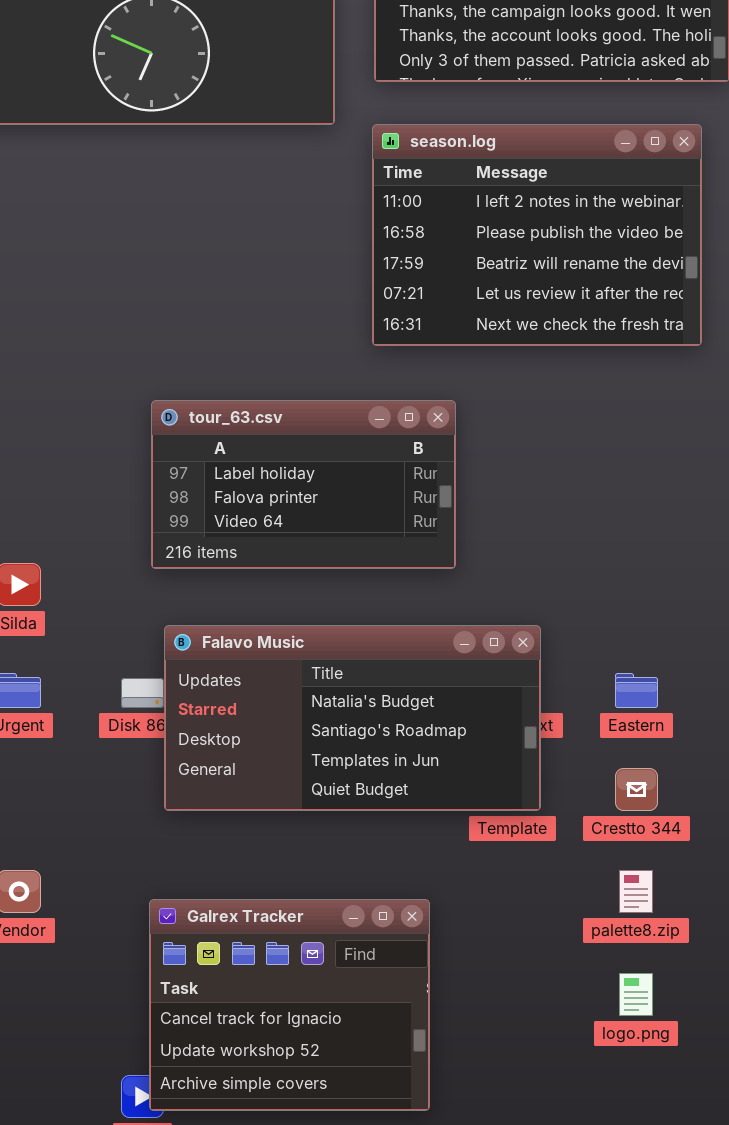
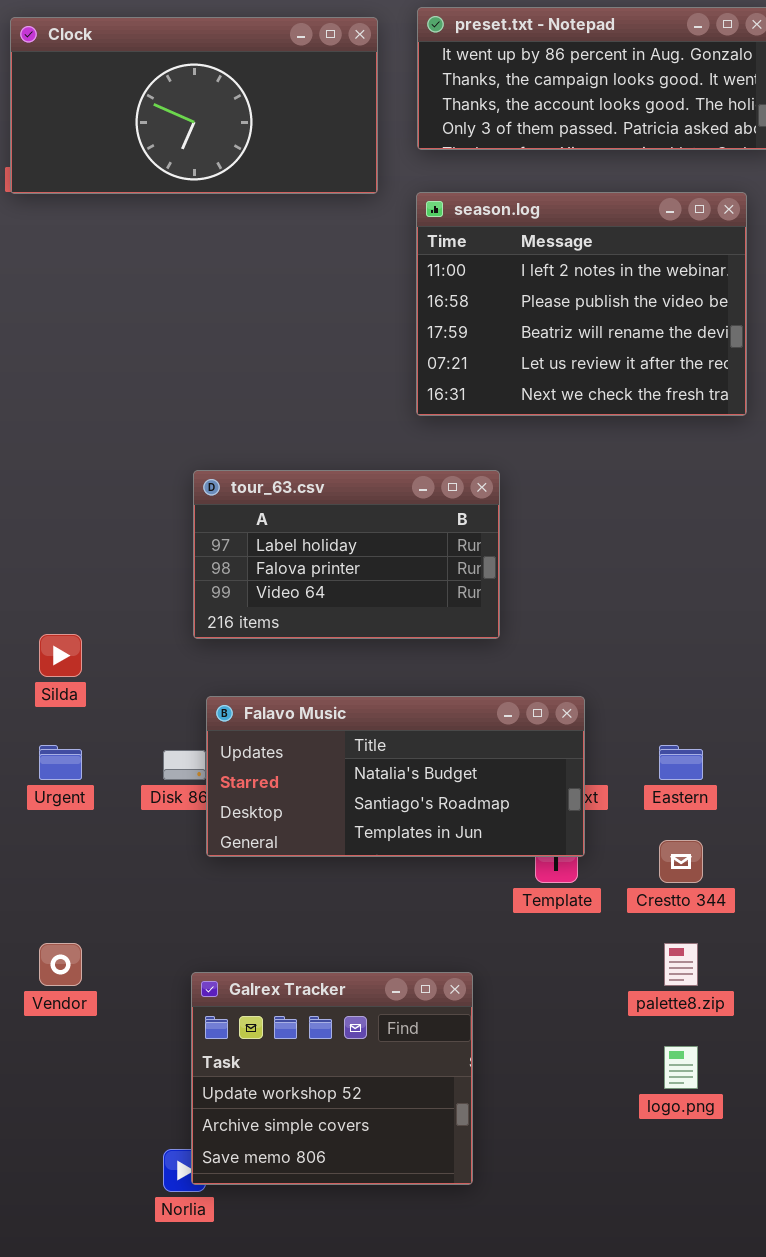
Falavo Music: [164,625,541,811] -> [206,696,585,857], resized
Galrex Tracker: [149,899,430,1111] -> [191,972,473,1185], scrolled down 1 row

